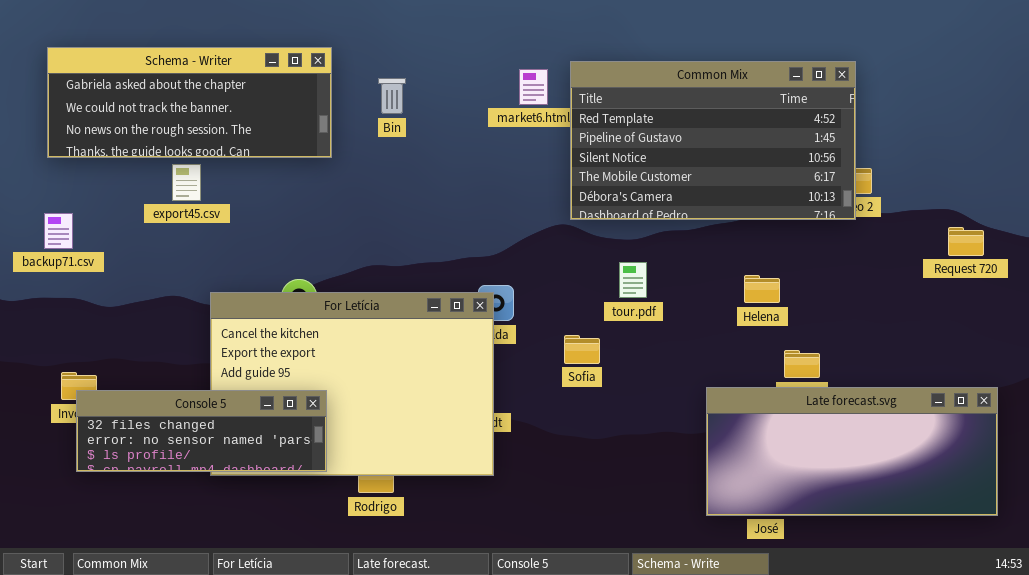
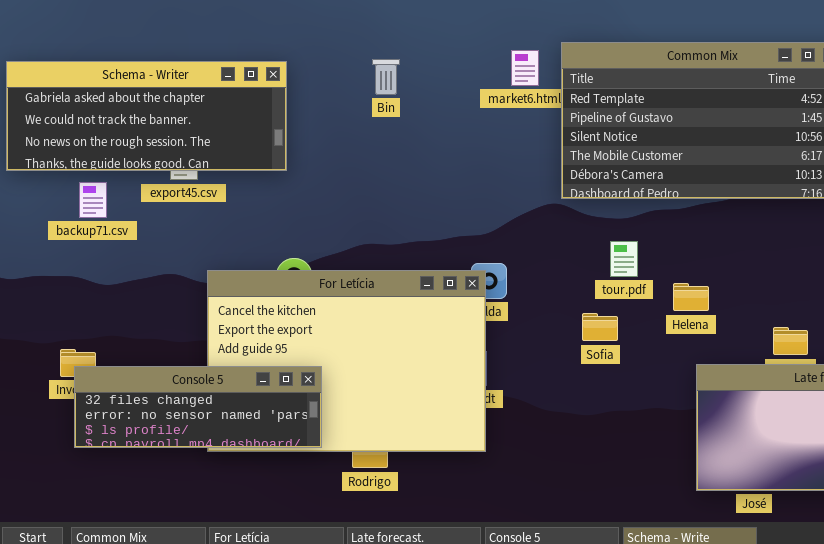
Schema - Writer: [47,47,332,158] -> [6,61,287,171], moved
backup71.csv: [44,213,73,249] -> [79,182,107,218], moved
Helena: [744,275,780,303] -> [673,283,709,311], moved
Sofia: [564,335,600,364] -> [582,313,618,341], moved

